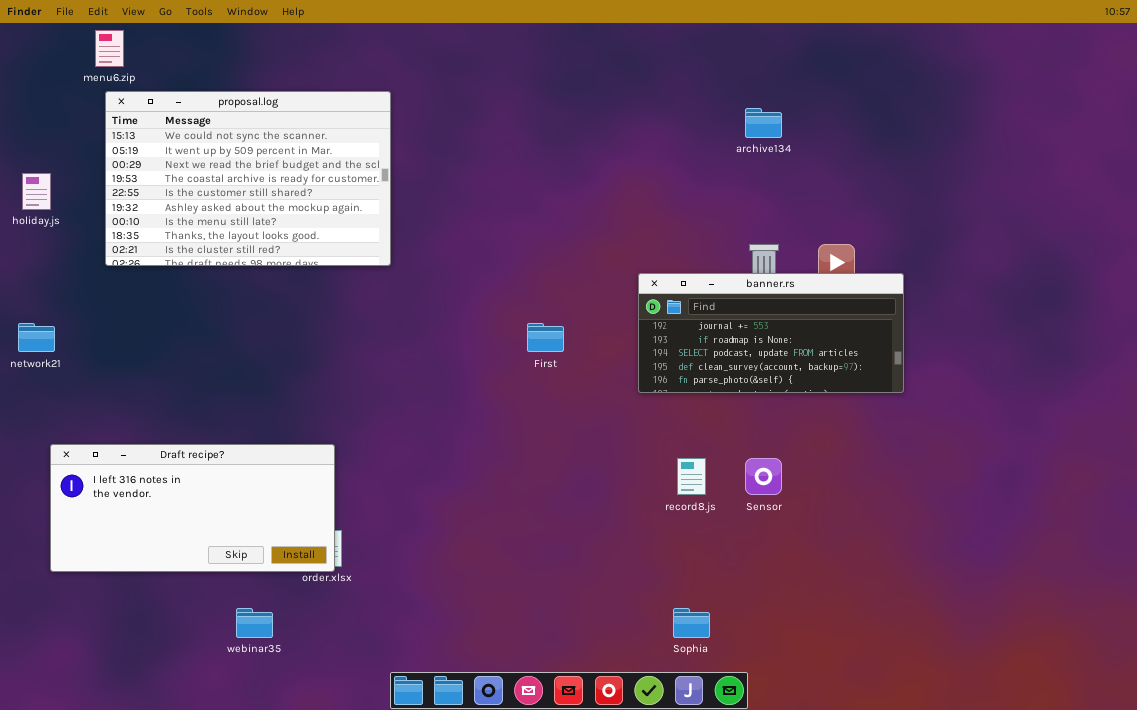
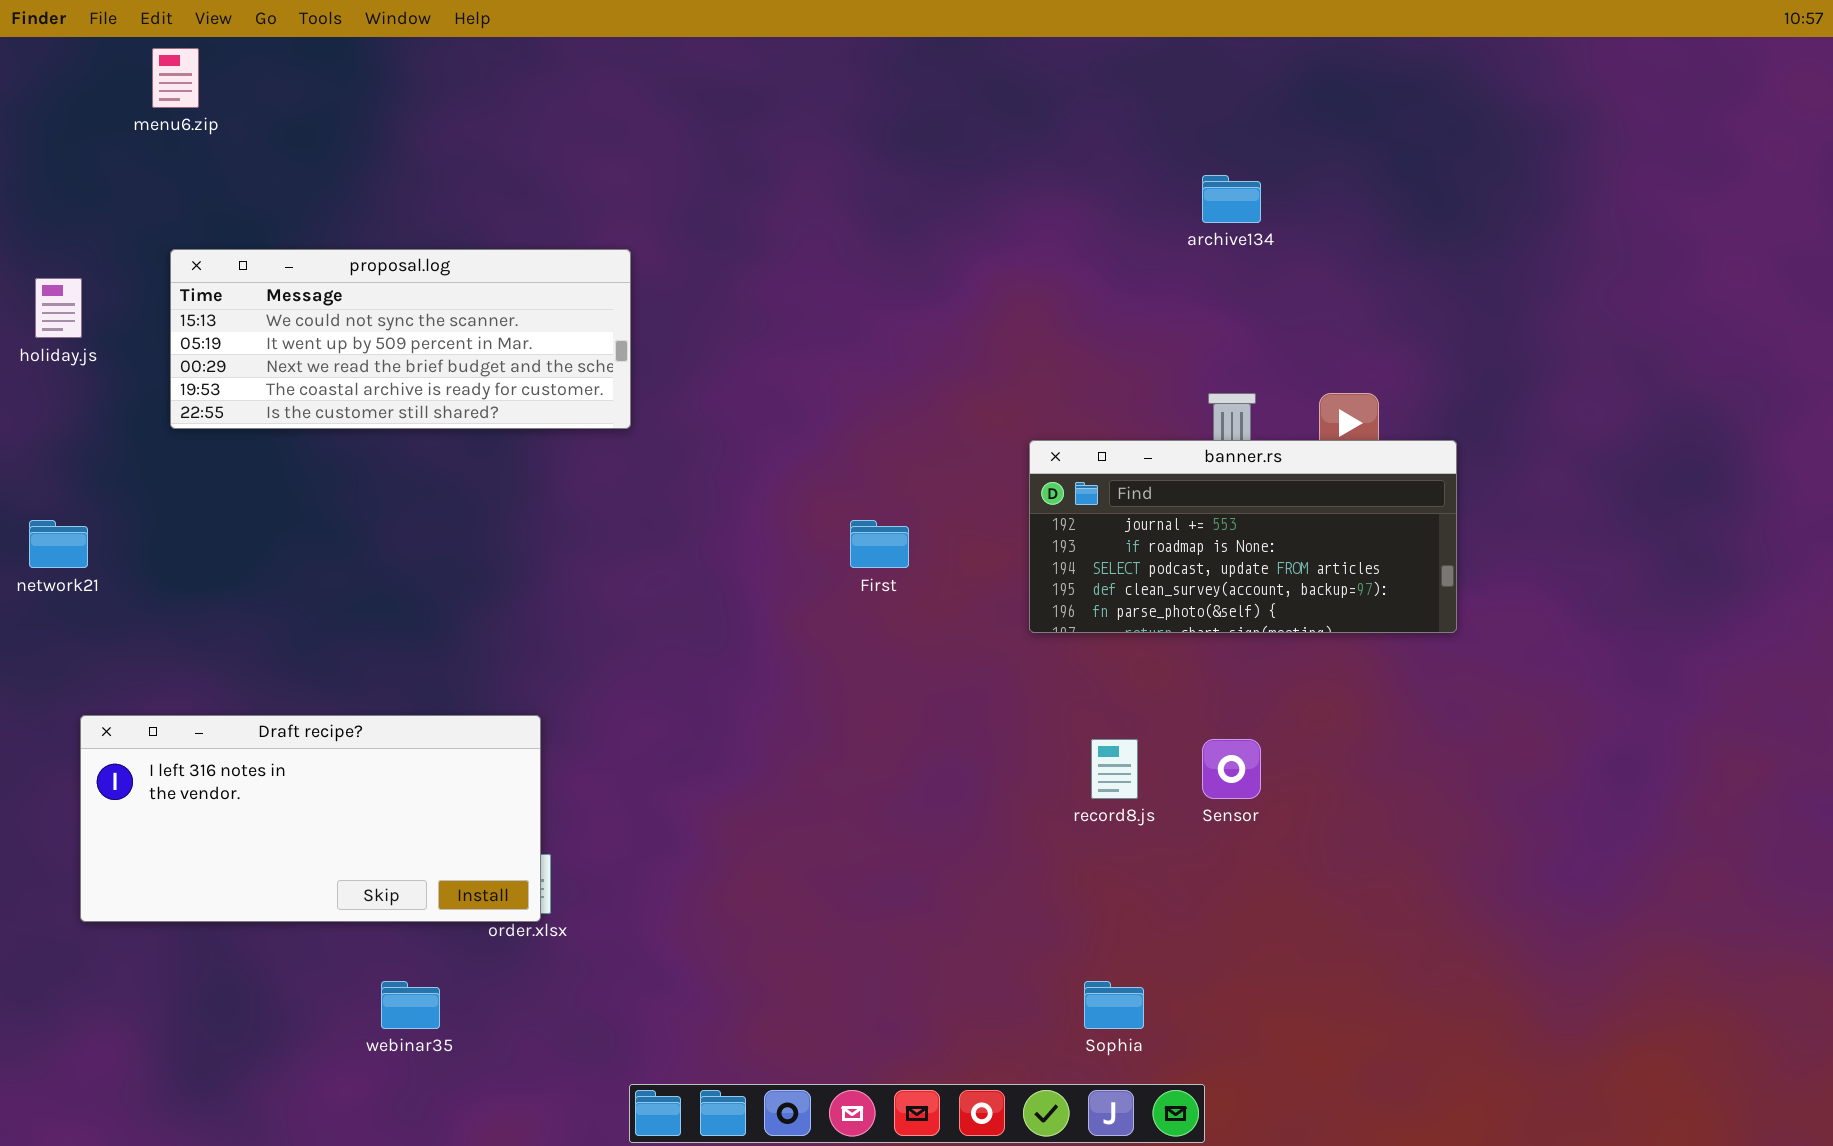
proposal.log: [105,91,391,266] -> [170,249,631,429], resized

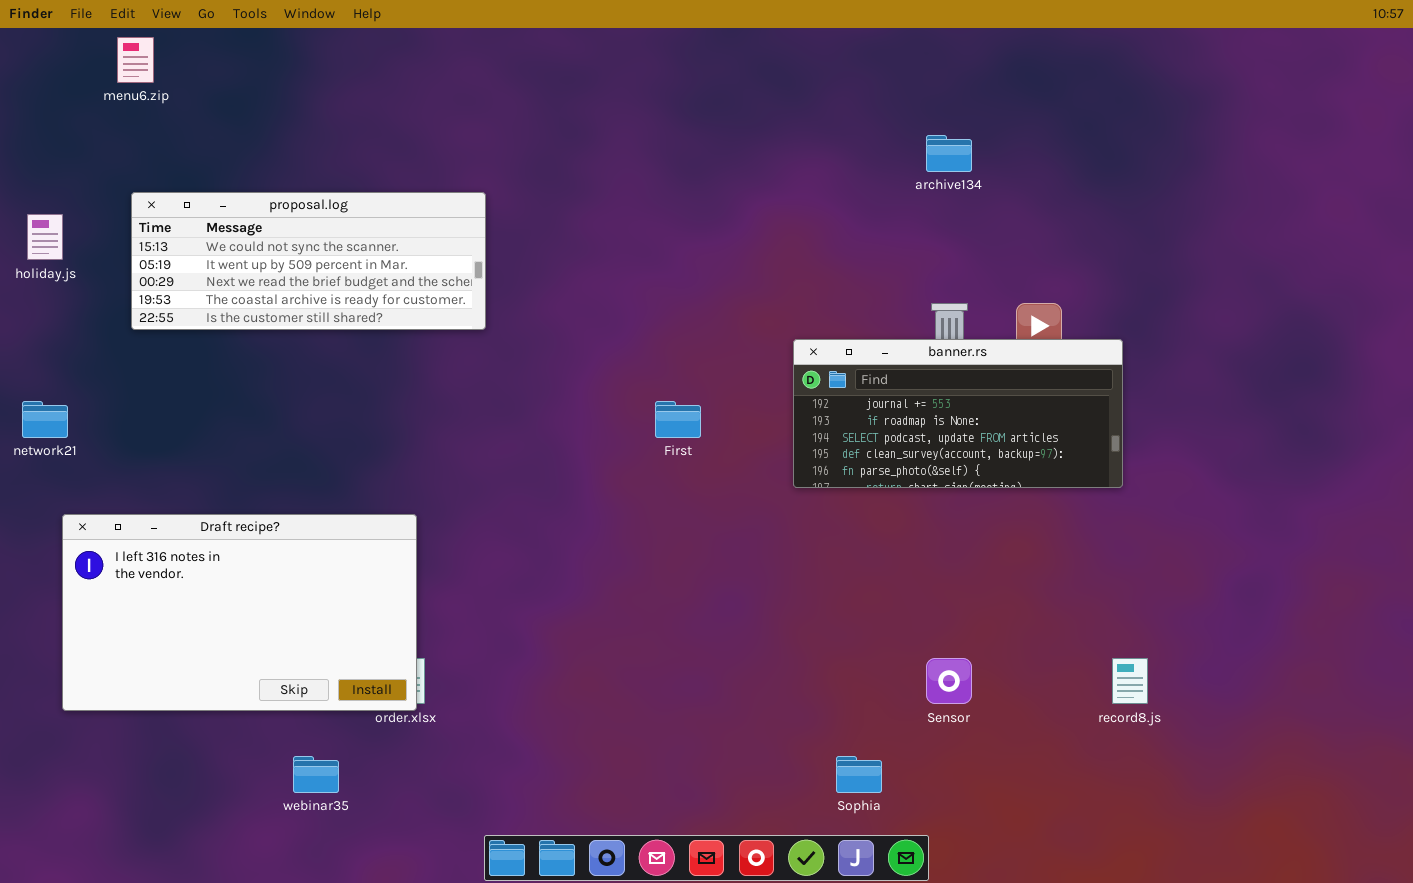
Draft recipe?: [80,715,541,922] -> [62,514,417,711], resized
record8.js: [1091,739,1138,799] -> [1112,658,1148,704], moved
Sensor: [1202,739,1261,799] -> [926,658,972,704], moved

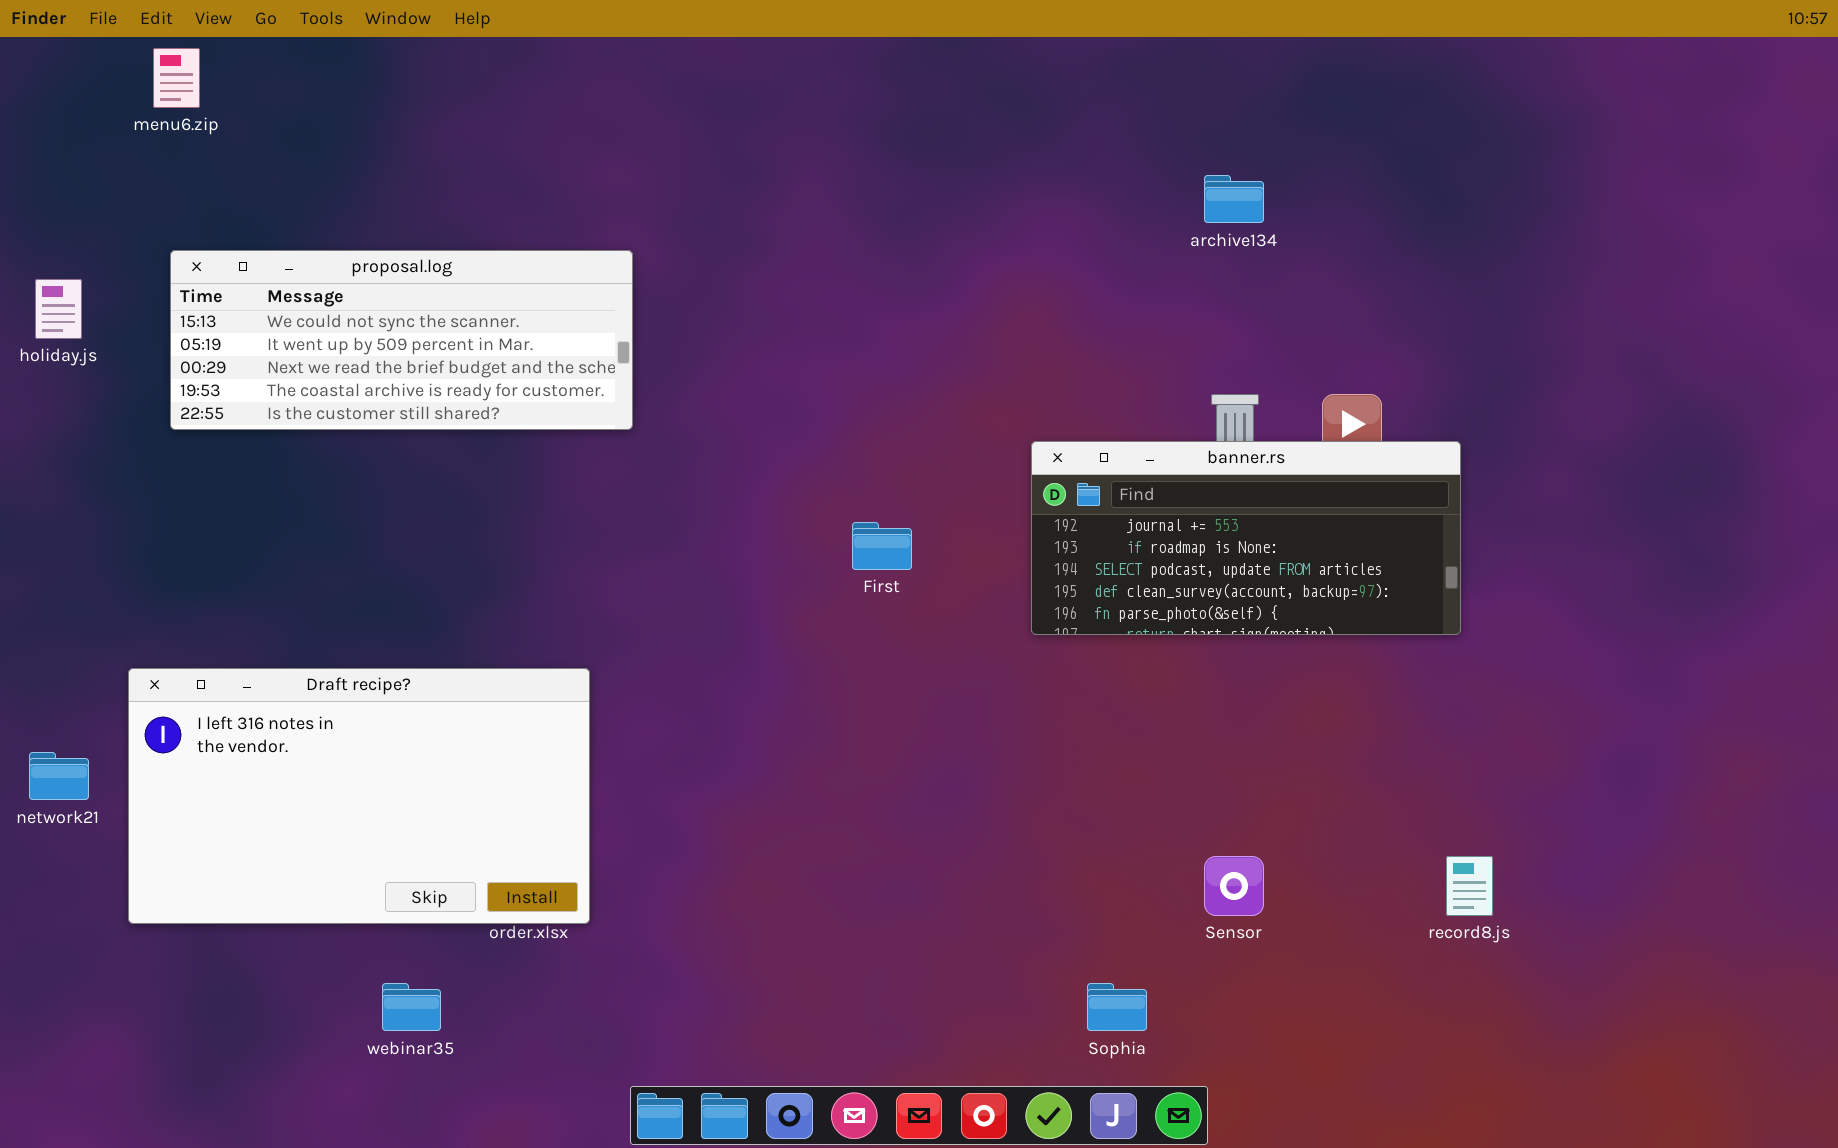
network21: [22,401,68,438] -> [29,752,89,800], moved
Draft recipe?: [62,514,417,711] -> [128,668,590,924], moved

